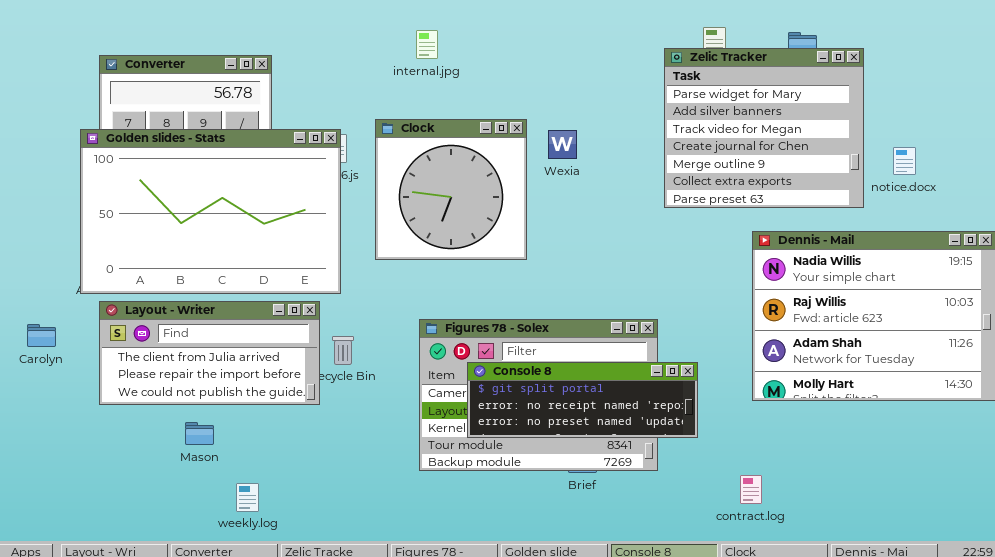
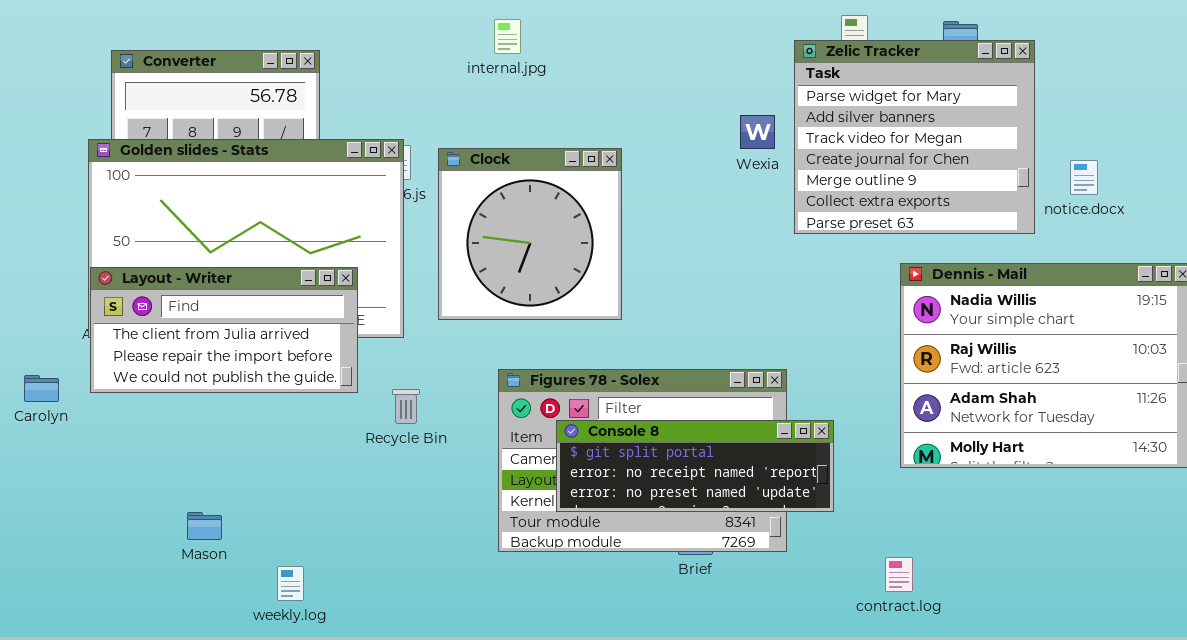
Clock: [375,119,527,260] -> [438,148,622,320], moved
Wexia: [548,130,577,159] -> [740,115,775,149], moved
Layout - Writer: [99,301,320,405] -> [90,267,358,393], moved
Mason: [185,422,214,445] -> [187,512,222,540], moved

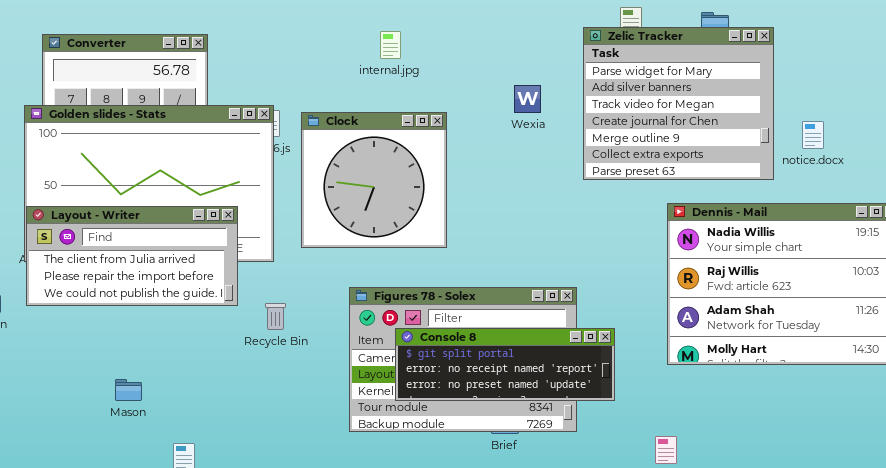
internal.jpg: [494,19,521,54] -> [380,31,401,59], moved
Wexia: [740,115,775,149] -> [514,85,541,113], moved
Mason: [187,512,222,540] -> [115,379,142,401], moved

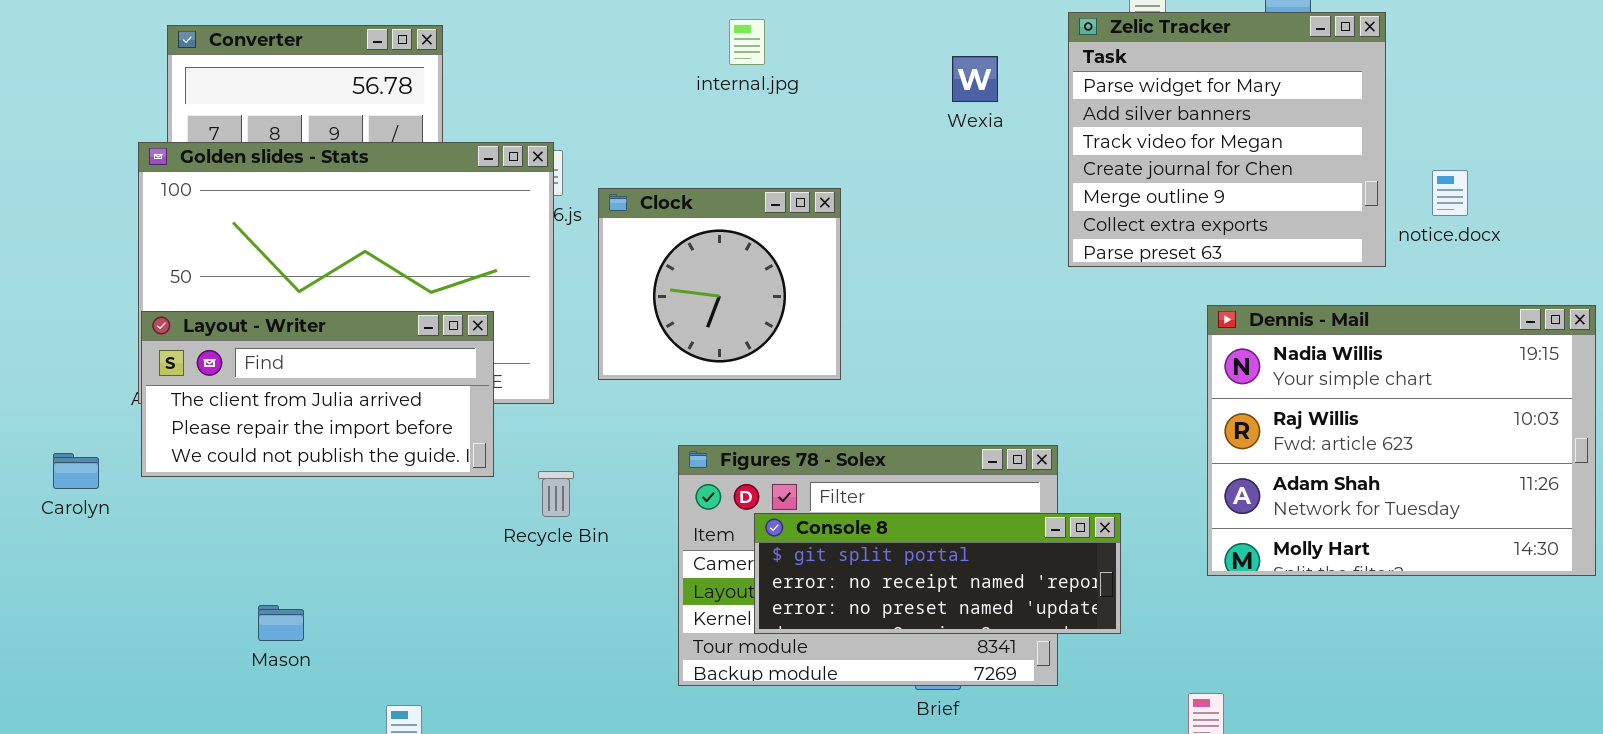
Wexia: [514,85,541,113] -> [952,56,998,102], moved
Clock: [301,112,447,248] -> [598,188,841,380], resized
Mason: [115,379,142,401] -> [258,605,304,641], moved

